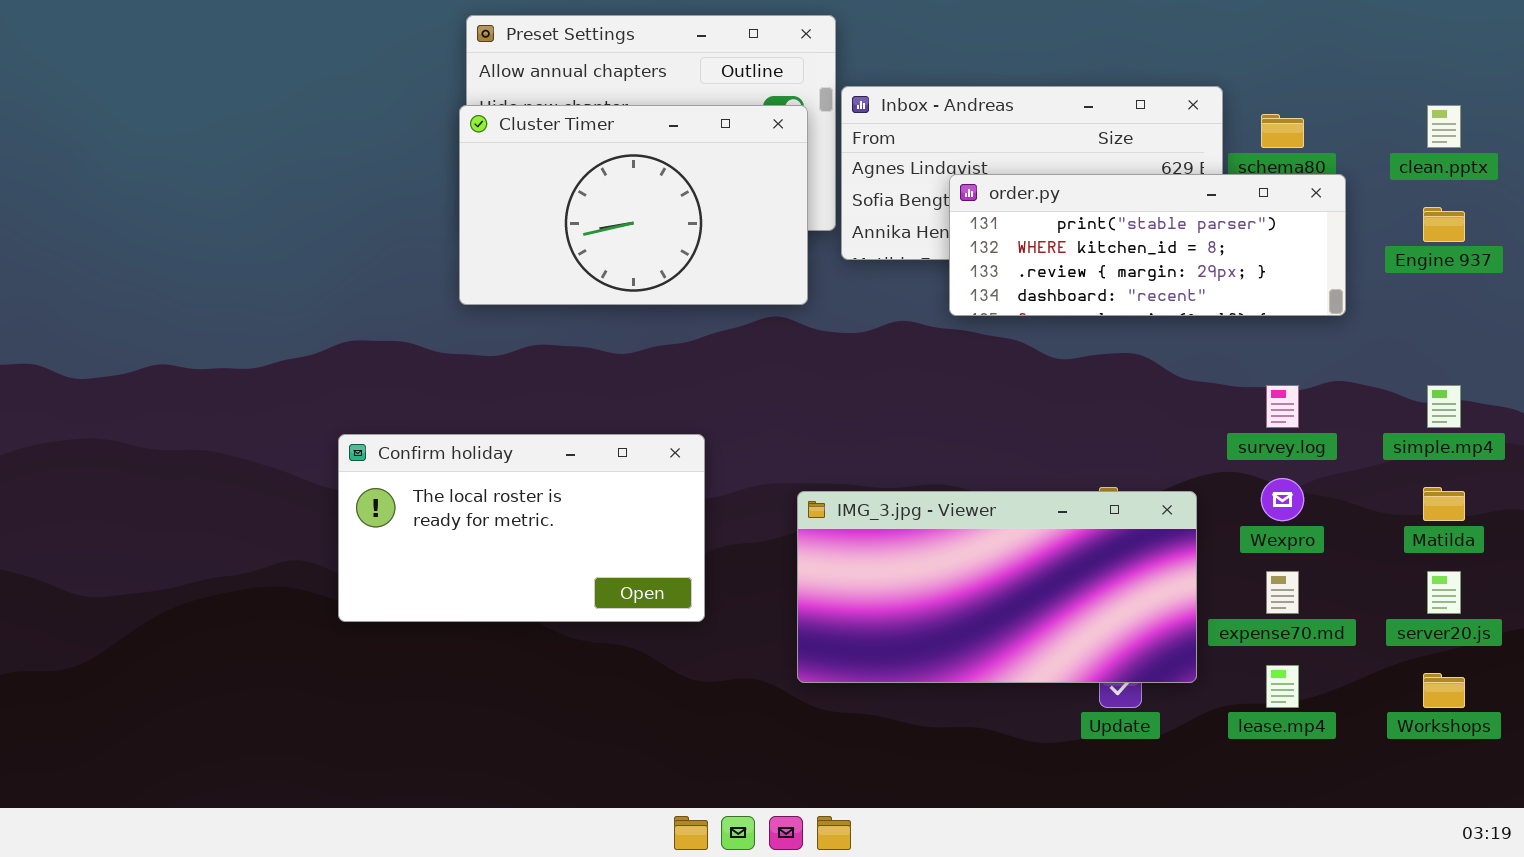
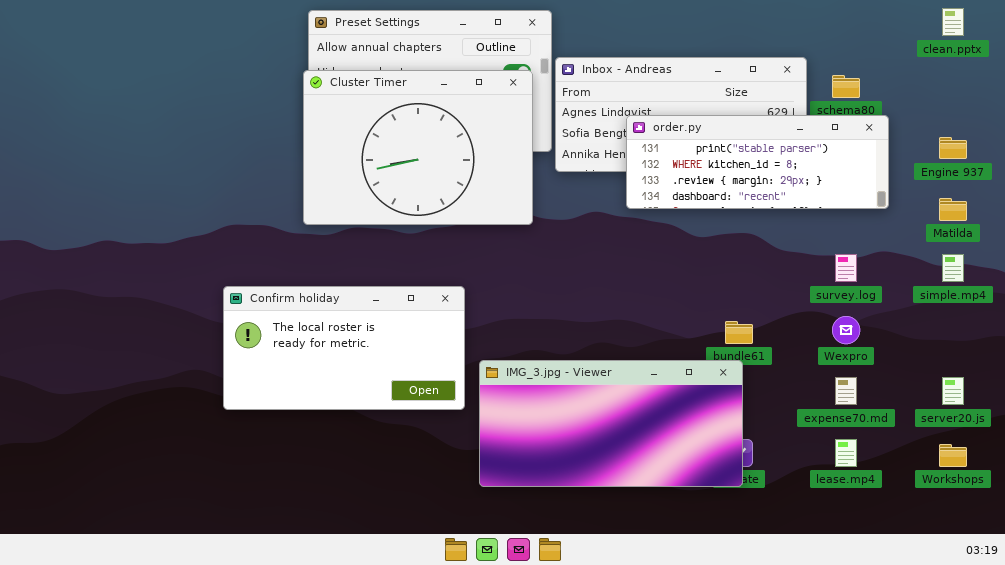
Cluster Timer: [459,105,808,305] -> [303,70,533,225], resized
clean.pptx: [1427,105,1461,148] -> [942,8,964,36], moved
Matilda: [1423,487,1465,521] -> [939,198,967,221], moved
IMG_3.jpg - Viewer: [797,491,1197,683] -> [479,360,743,487], moved

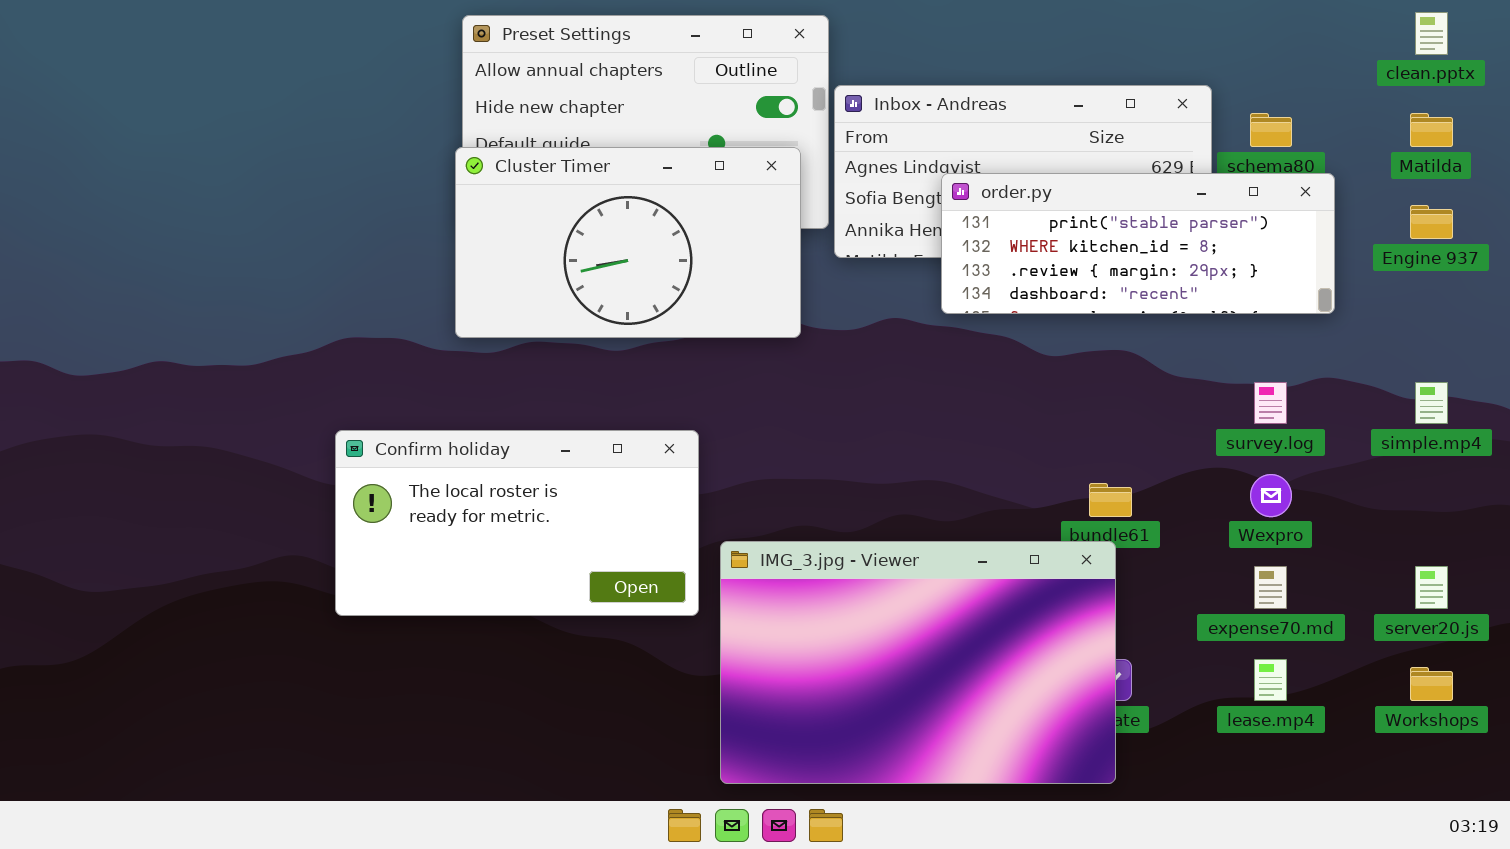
Cluster Timer: [303,70,533,225] -> [455,147,801,338], resized
Matilda: [939,198,967,221] -> [1410,113,1453,147], moved
IMG_3.jpg - Viewer: [479,360,743,487] -> [720,541,1116,784], resized

